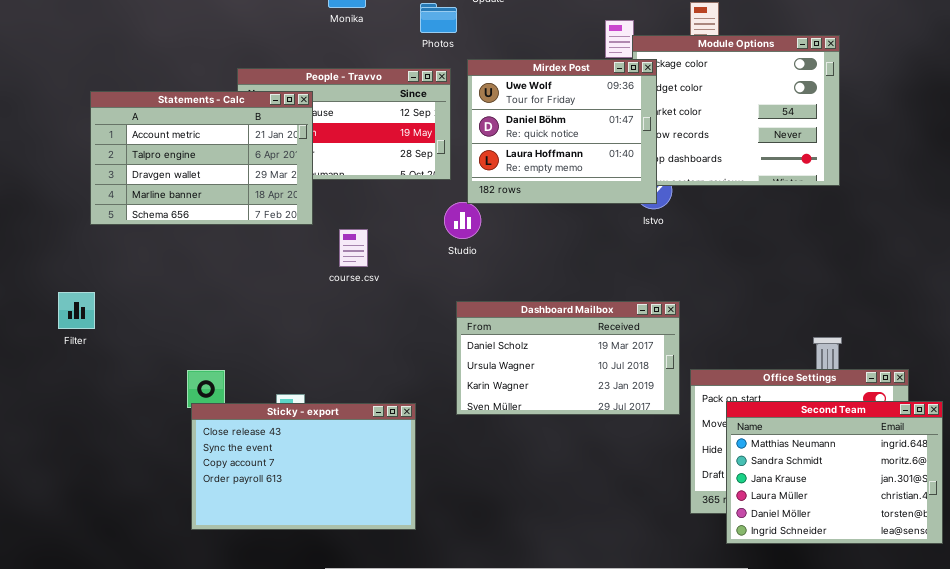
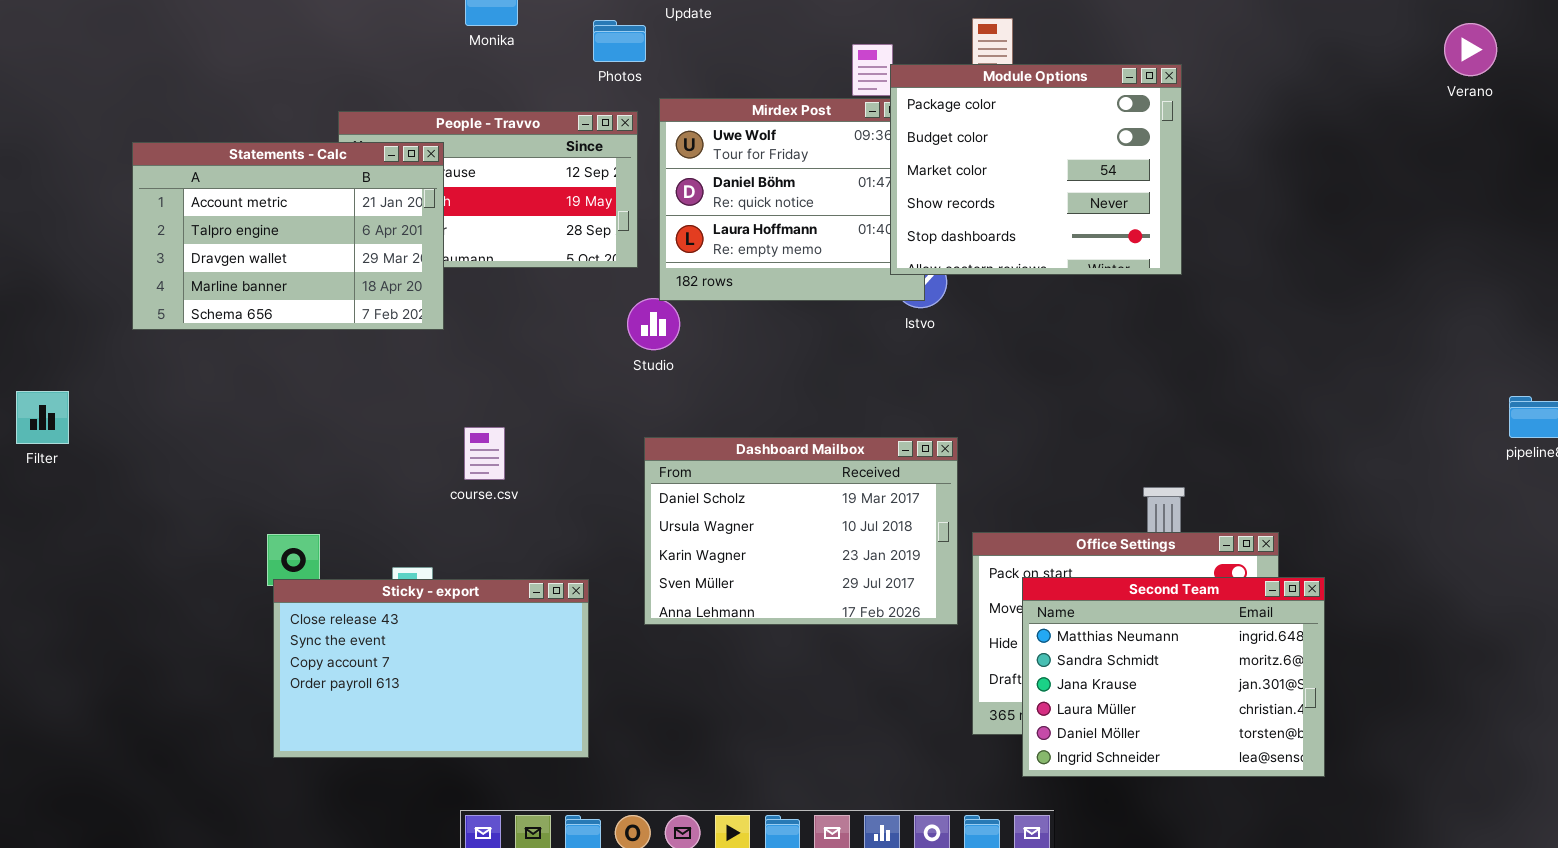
Module Options: [632,35,840,186] -> [890,64,1182,275], raised
course.csv: [339,229,368,267] -> [464,427,505,480], moved
Filter: [58,292,95,329] -> [16,391,69,444], moved
Dashboard Mailbox: [456,301,680,415] -> [644,437,958,625], resized

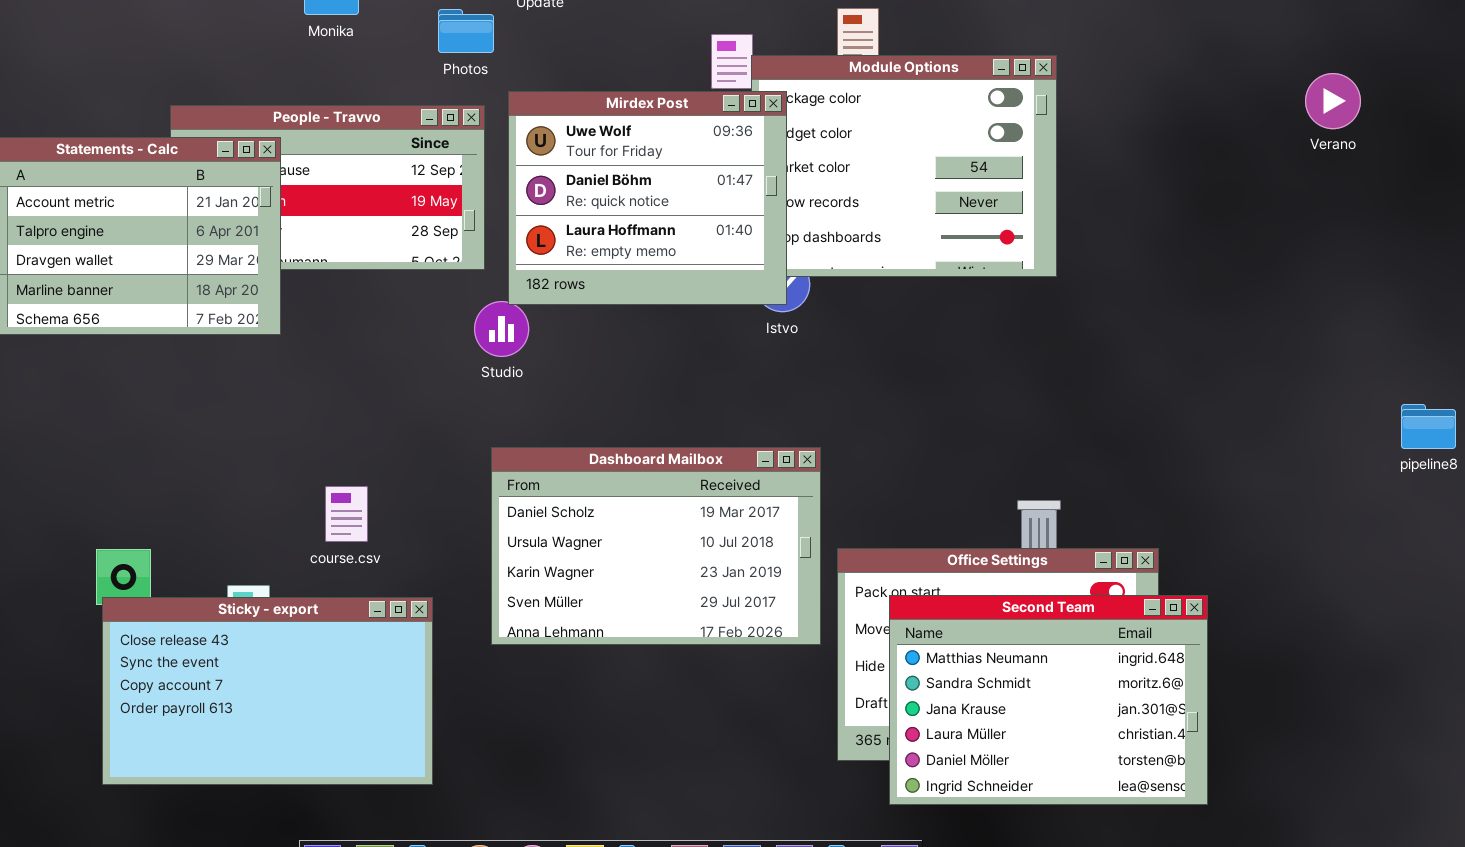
Verano: [1444,23,1497,76] -> [1305,73,1361,129], moved
Mirdex Post: [659,98,925,301] -> [508,91,787,305], raised
course.csv: [464,427,505,480] -> [325,486,368,542], moved

